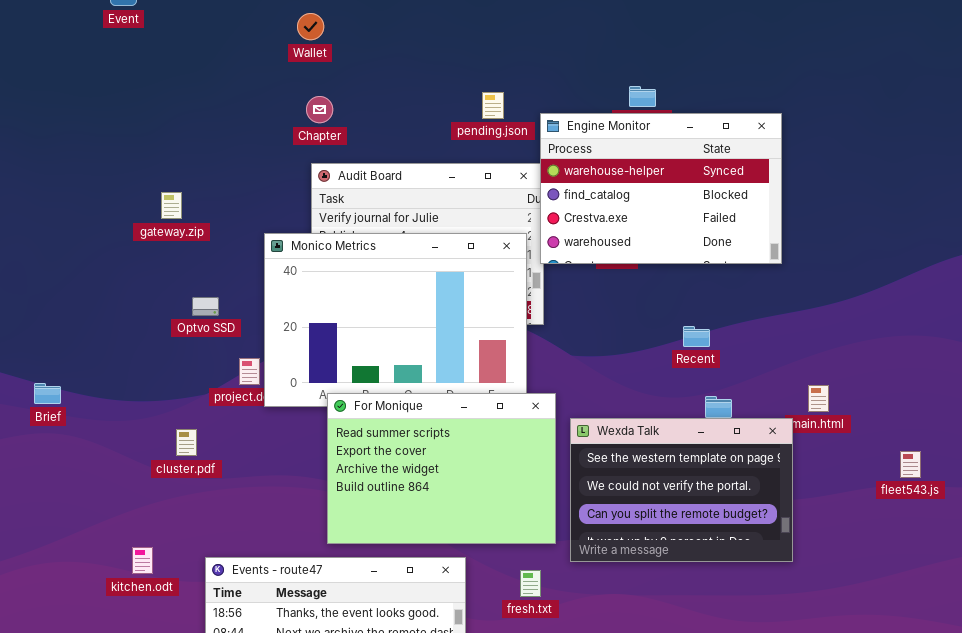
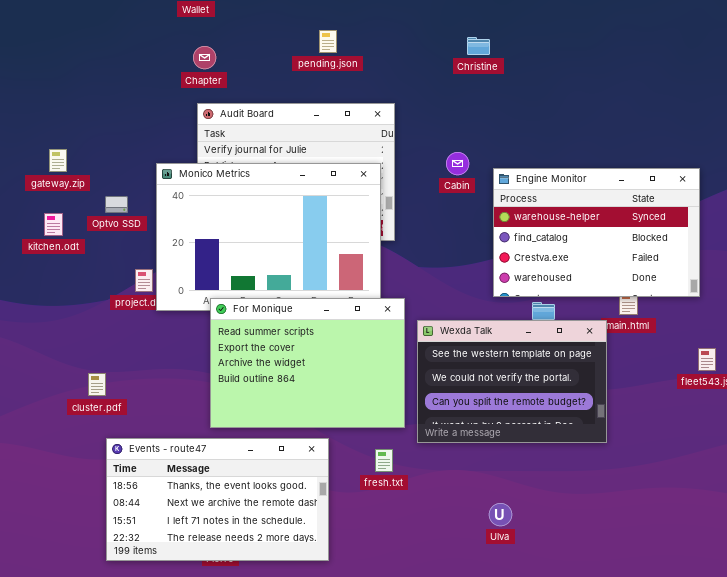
pending.json: [482,92,504,119] -> [319,30,337,53], moved
Engine Monitor: [540,113,782,264] -> [493,168,700,297], moved
gateway.zip: [161,192,182,219] -> [49,149,67,172], moved
Optvo SSD: [192,297,219,316] -> [105,196,128,213], moved
cluster.pdf: [176,429,197,456] -> [88,373,106,396], moved
kitchen.odt: [132,547,153,574] -> [44,213,63,236], moved

